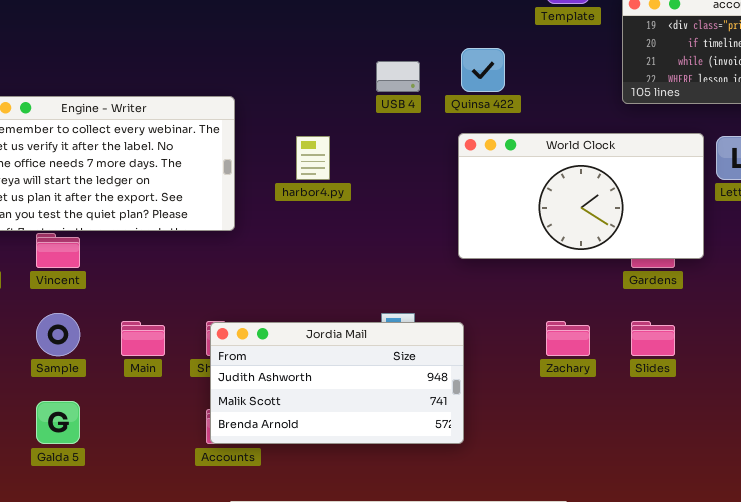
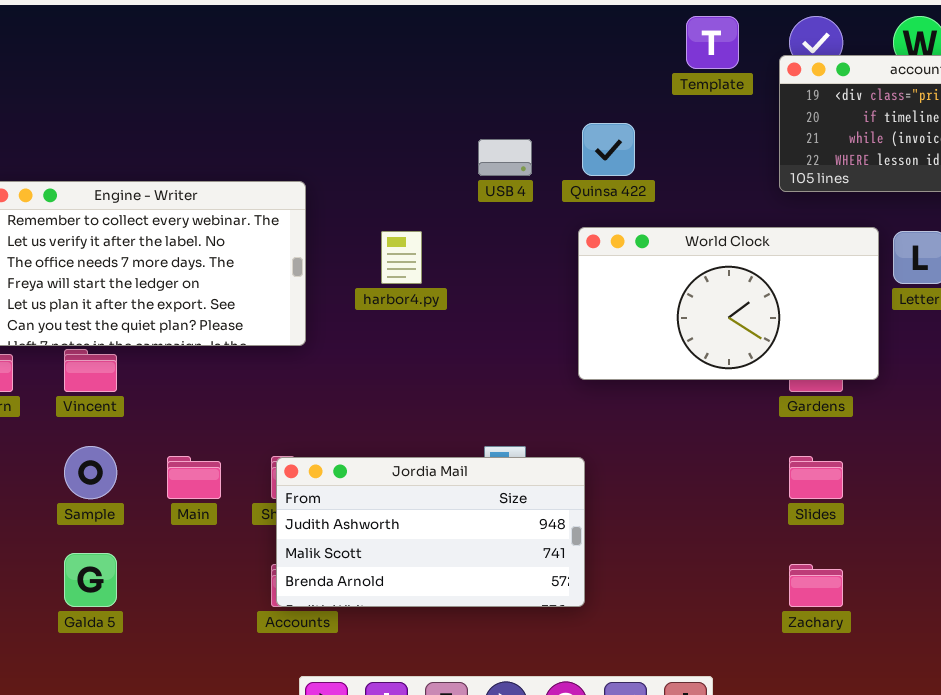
Zachary: [546,321,590,356] -> [789,564,843,607], moved

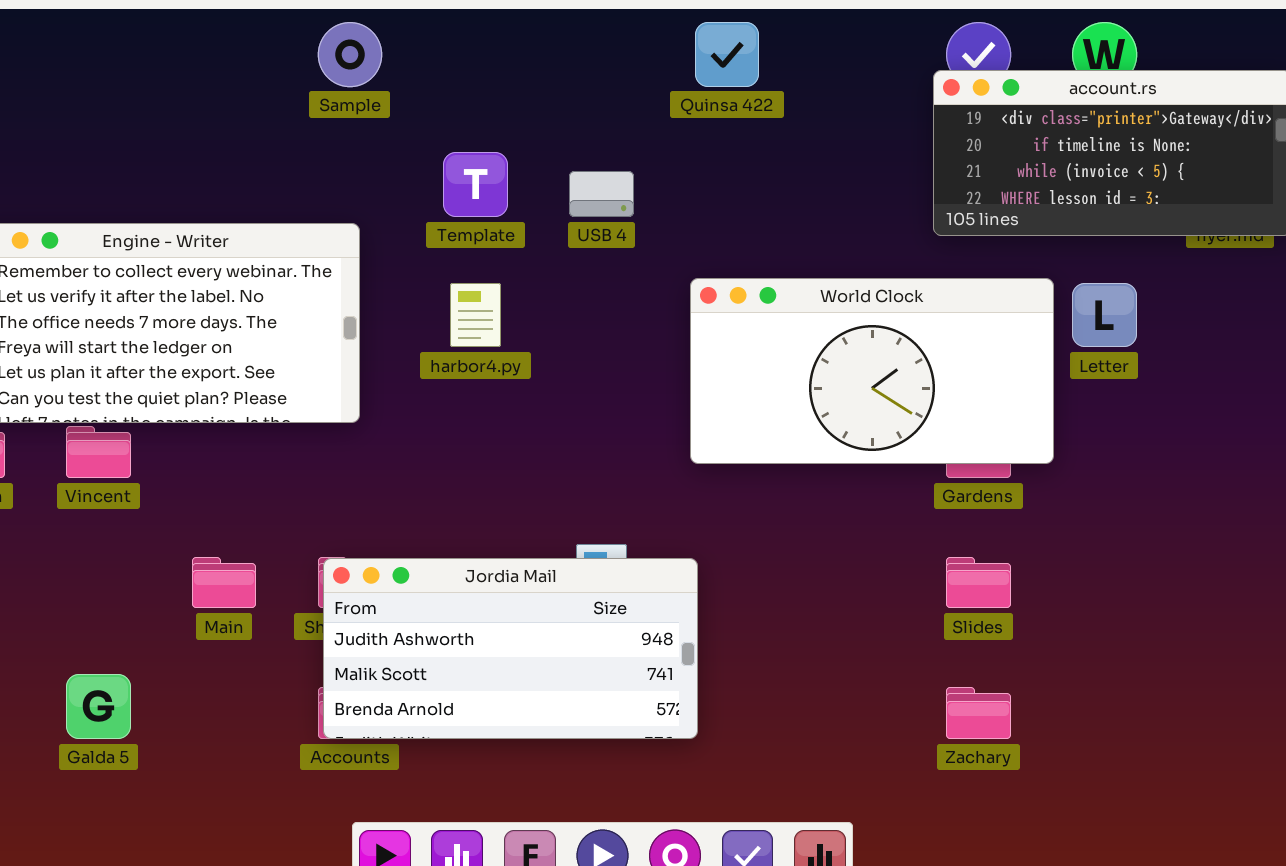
Template: [686,16,739,69] -> [443,152,508,217], moved
Quinsa 422: [582,123,635,176] -> [695,22,759,87], moved
Sample: [64,446,117,499] -> [318,22,382,87], moved

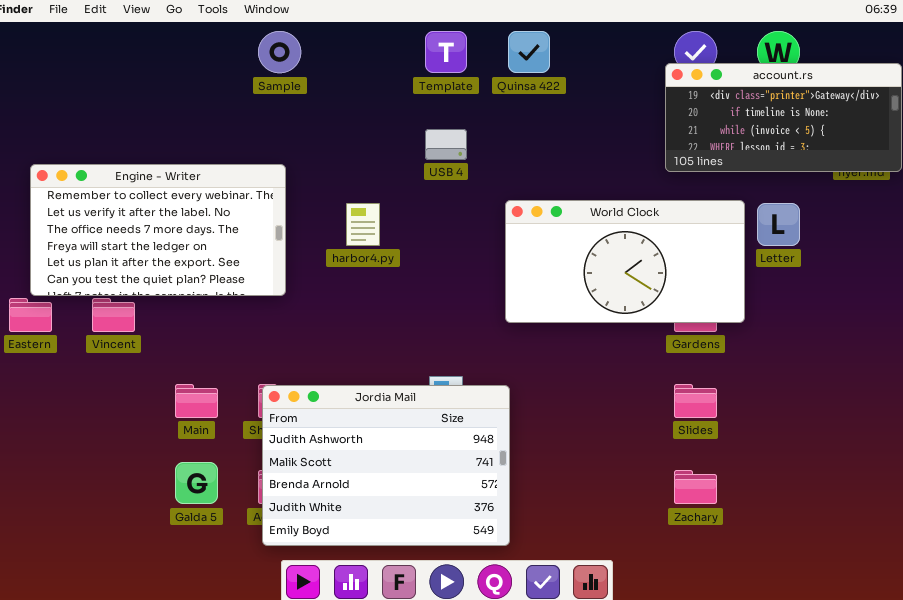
Template: [443,152,508,217] -> [425,31,467,73], moved
Jordia Mail: [323,558,698,739] -> [262,385,510,546], resized
Galda 5: [66,674,131,739] -> [175,462,218,504], moved

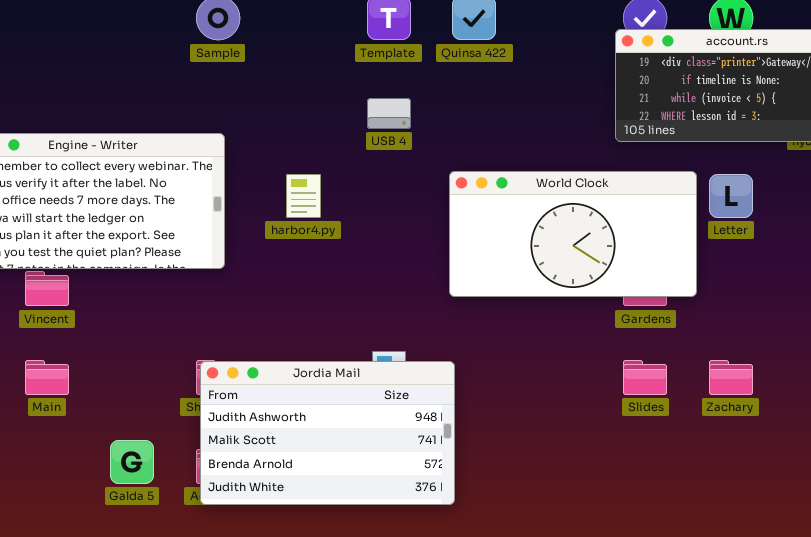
Main: [175,384,218,418] -> [25,360,69,395], moved
Jordia Mail: [262,385,510,546] -> [200,361,455,505], resized
Zachary: [674,470,717,504] -> [709,360,753,395], moved

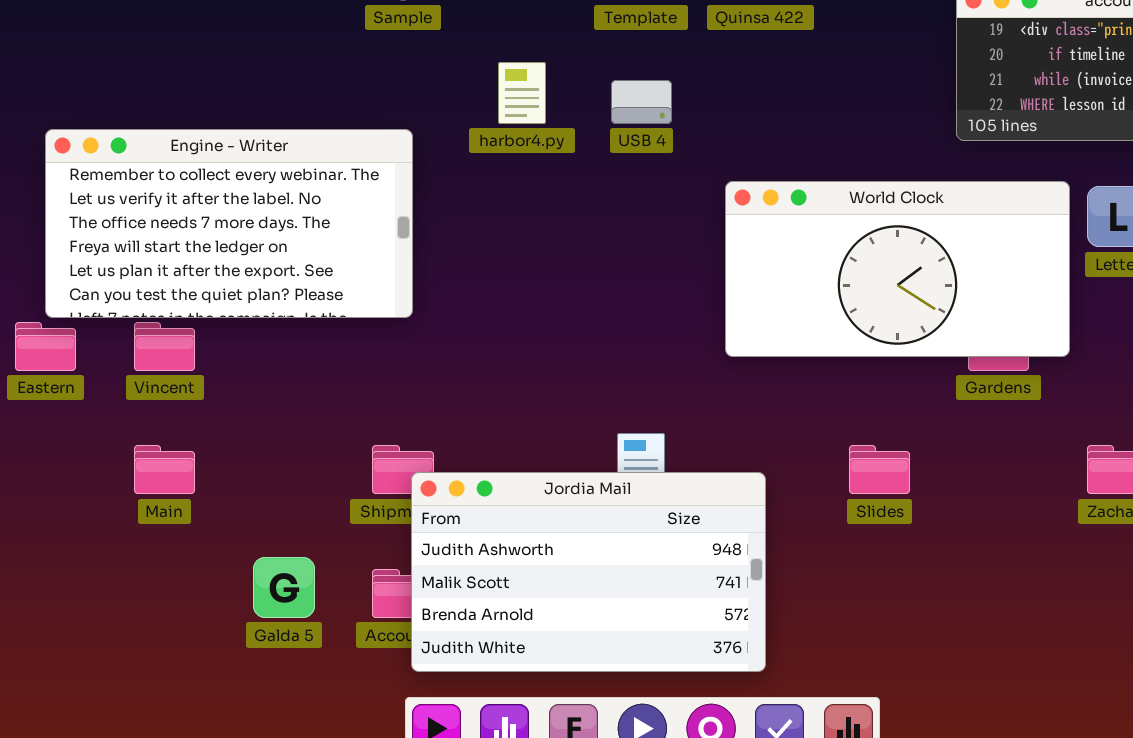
harbor4.py: [286,174,321,218] -> [498,62,546,124], moved
Slides: [623,360,667,395] -> [849,445,910,494], moved
Jordia Mail: [200,361,455,505] -> [411,472,766,672], moved

